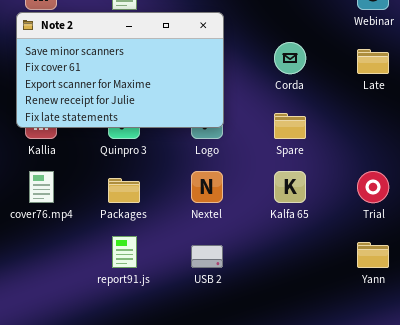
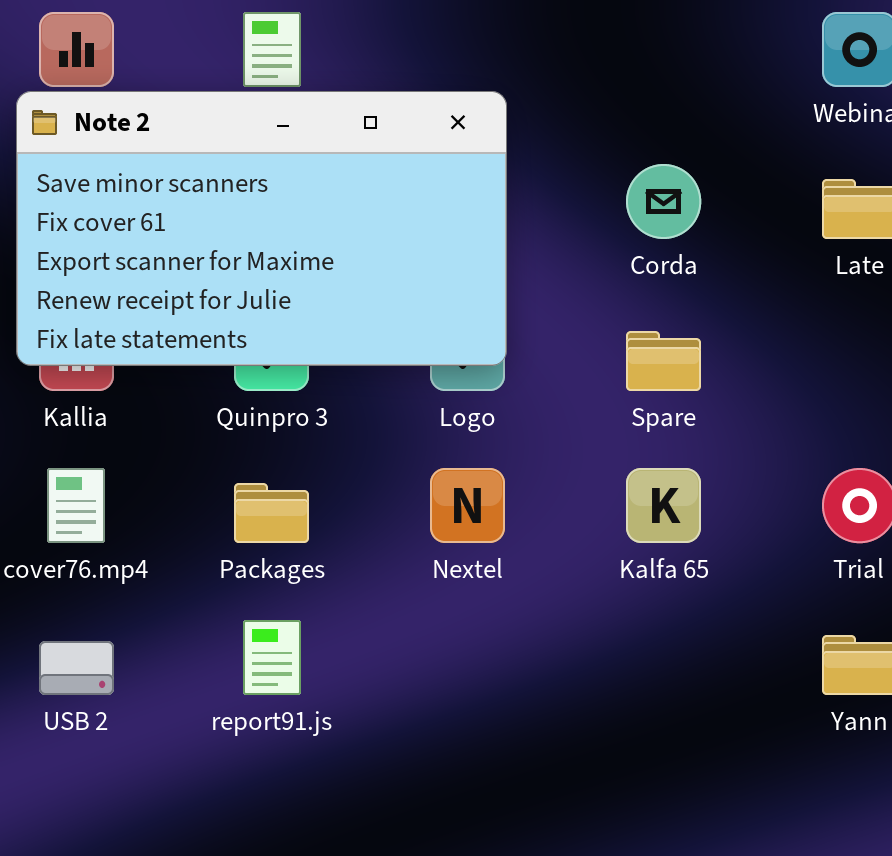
USB 2: [191,245,223,268] -> [39,641,114,695], moved

